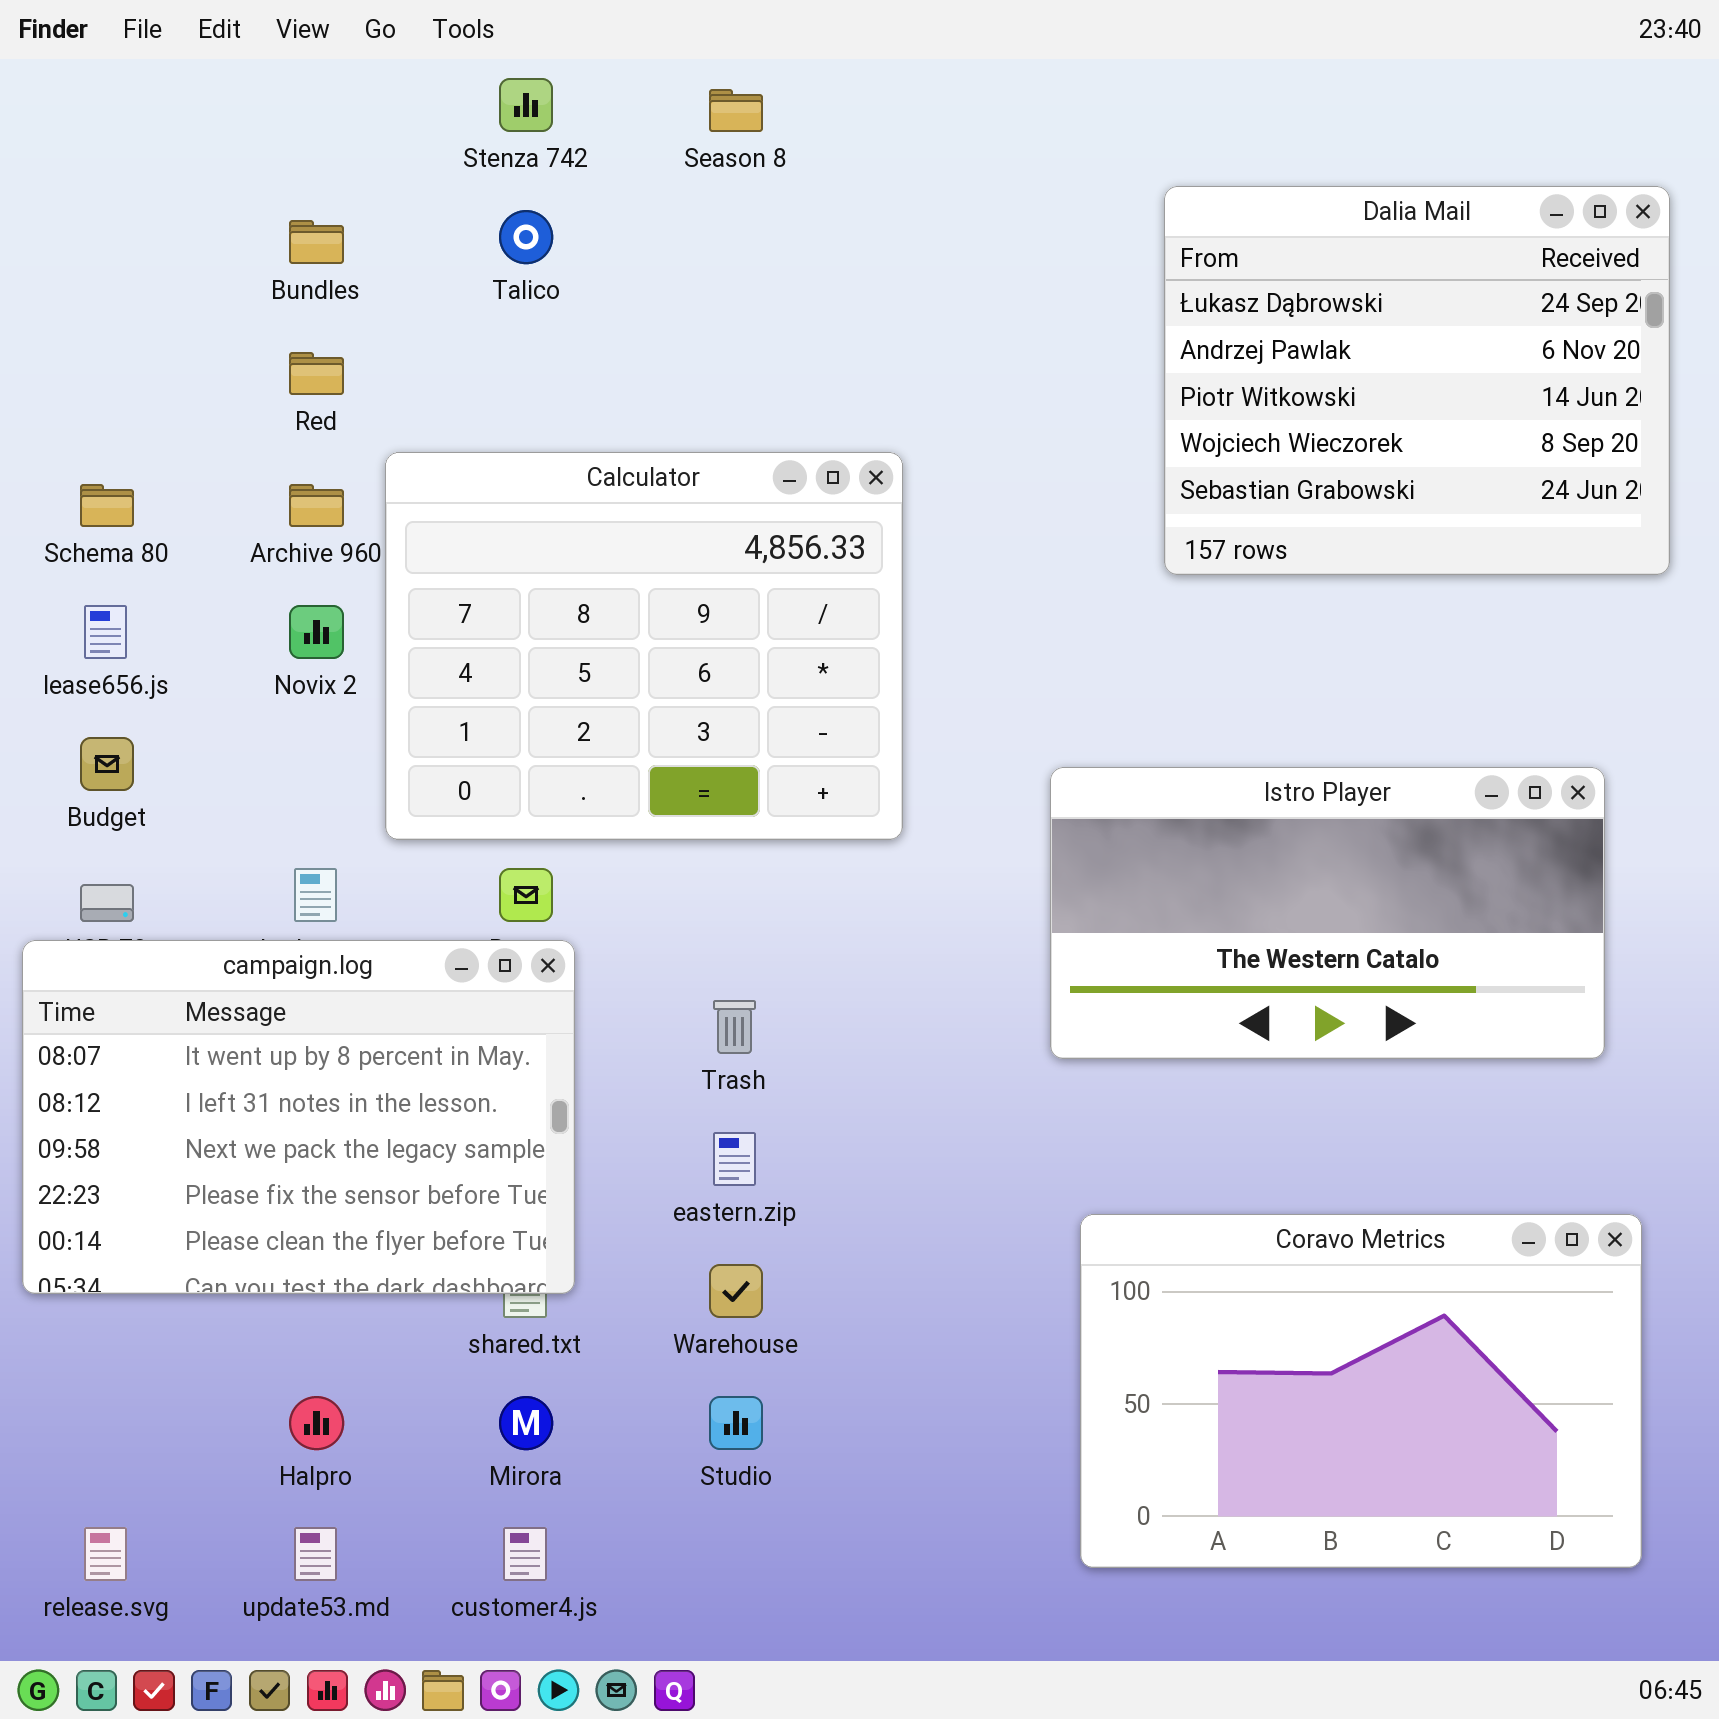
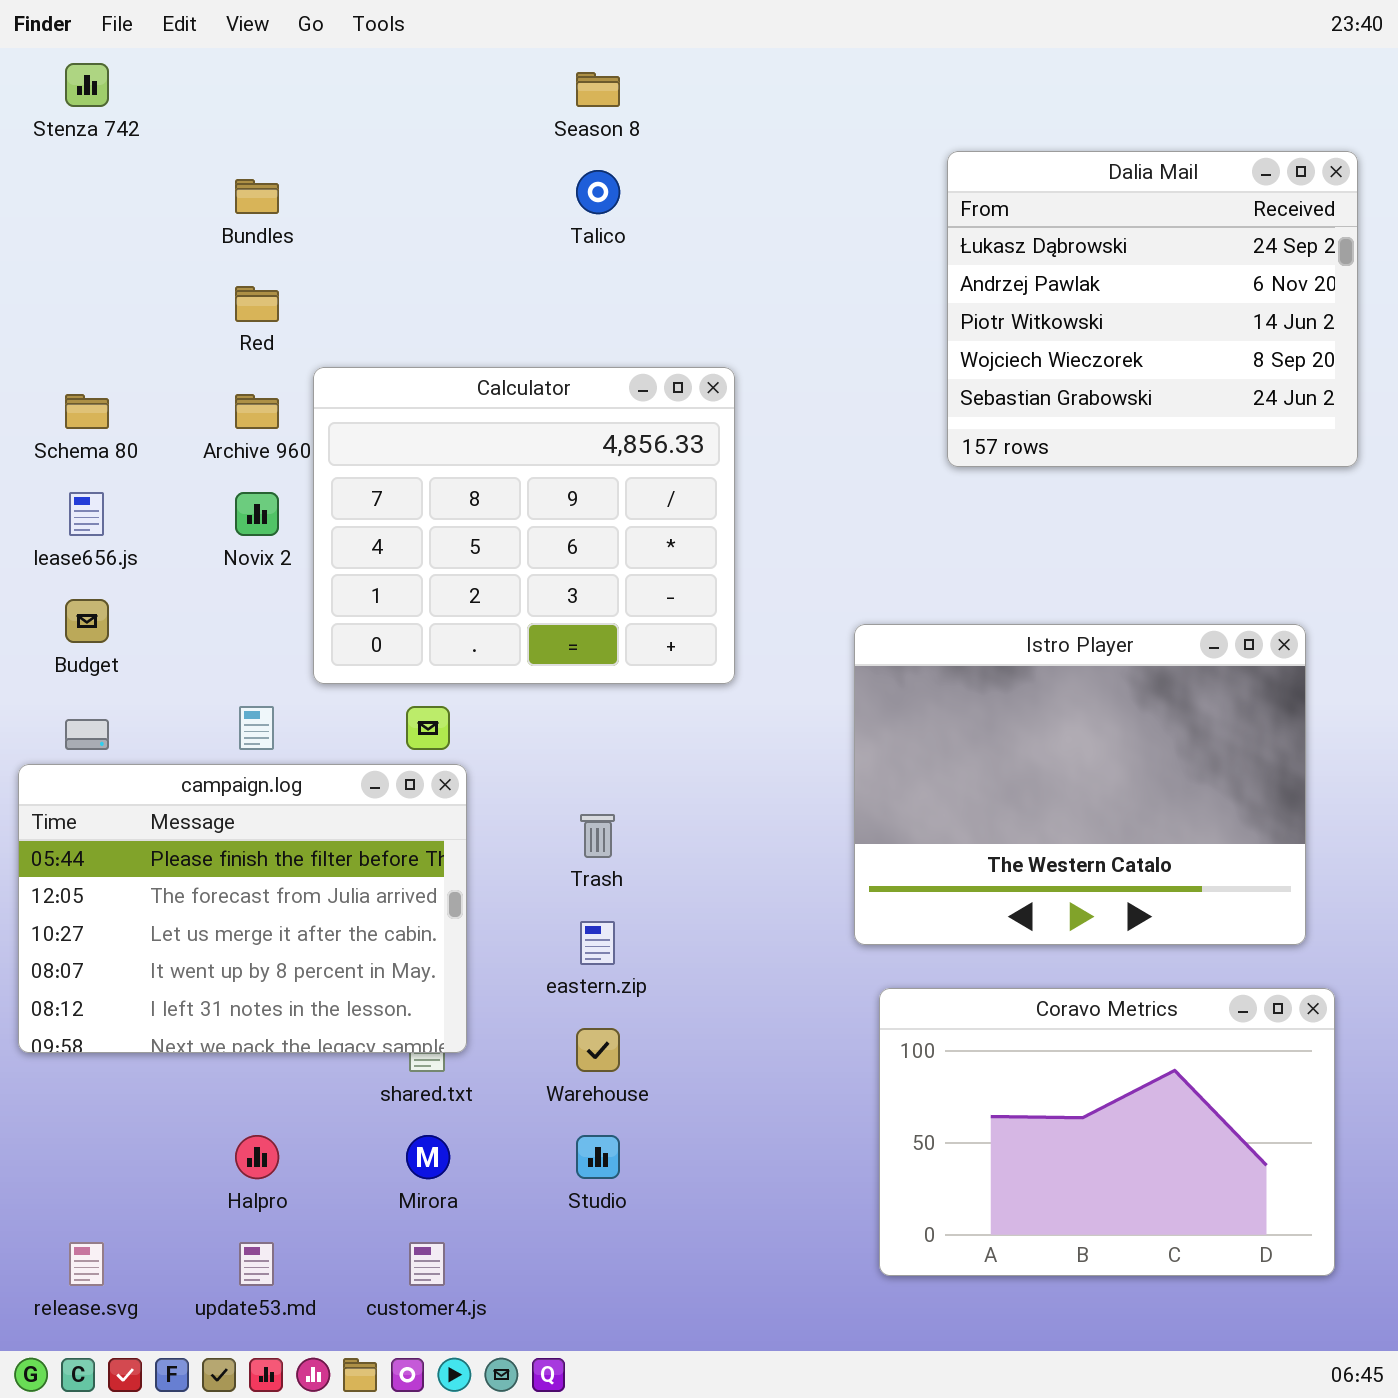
Stenza 742: [499,78,553,132] -> [65,63,109,107], moved
Talico: [499,210,553,264] -> [576,170,620,214], moved
Istro Player: [1050,767,1605,1059] -> [854,624,1306,945], resized
campaign.log: [22,940,575,1294] -> [18,764,467,1053], scrolled up 3 rows

